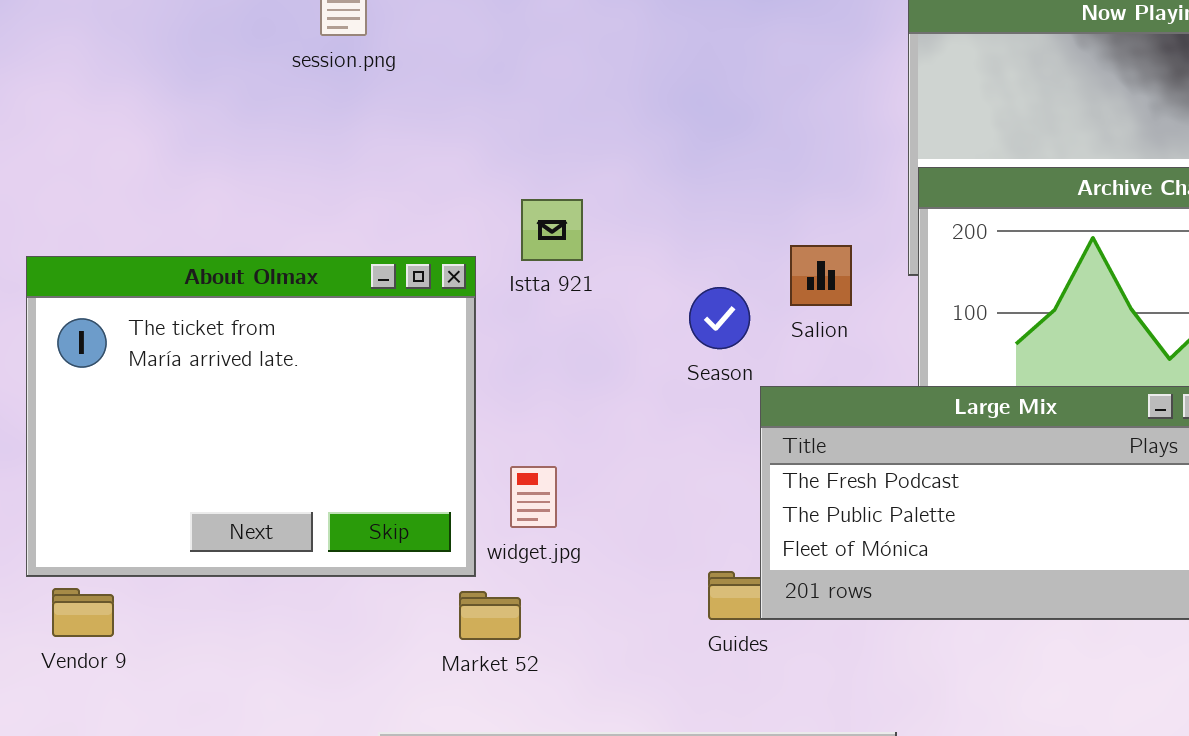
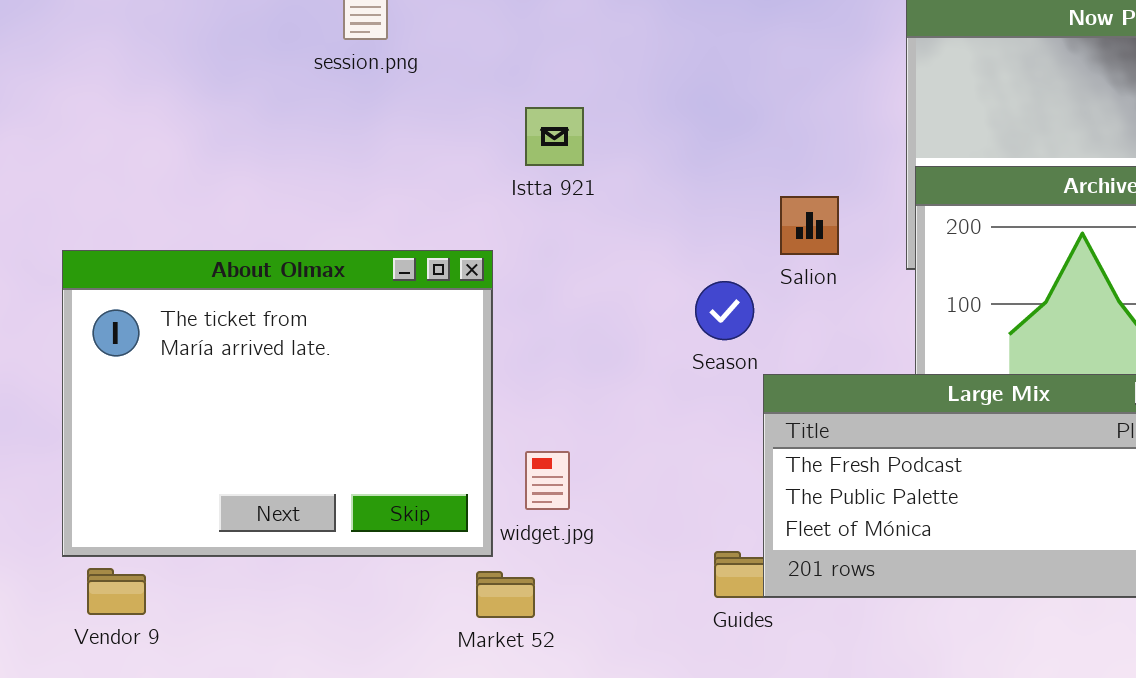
Istta 921: [521,199,583,261] -> [525,107,584,166], moved
Salion: [790,245,852,306] -> [780,196,839,255], moved

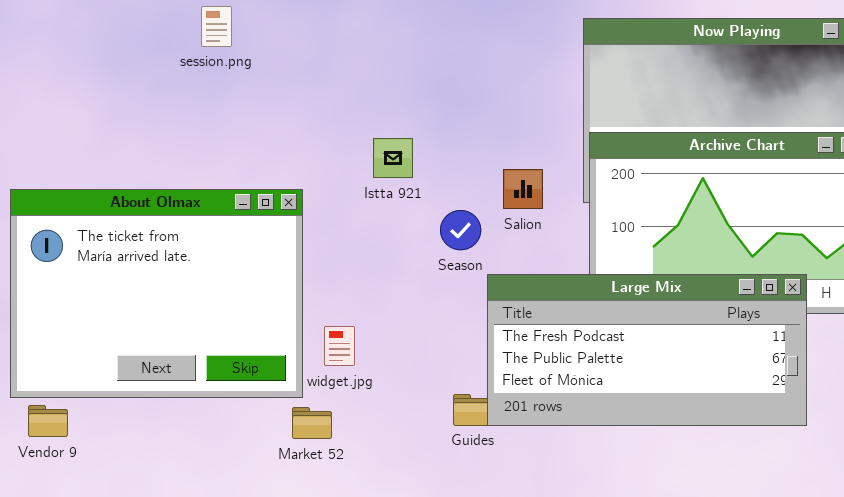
Istta 921: [525,107,584,166] -> [373,138,413,178], moved
Salion: [780,196,839,255] -> [503,169,543,209], moved

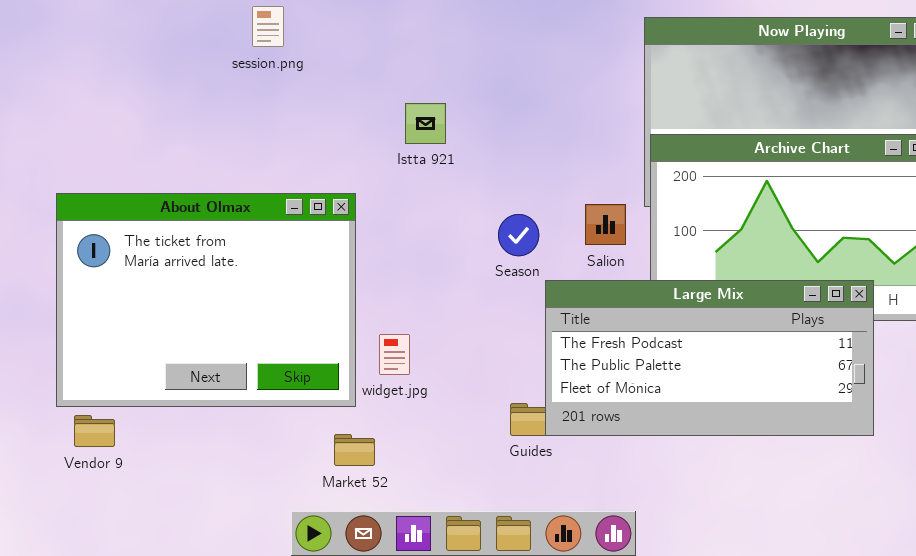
Istta 921: [373,138,413,178] -> [405,103,446,144], moved
Salion: [503,169,543,209] -> [585,204,626,245], moved
Market 52: [292,407,332,439] -> [334,434,375,466], moved

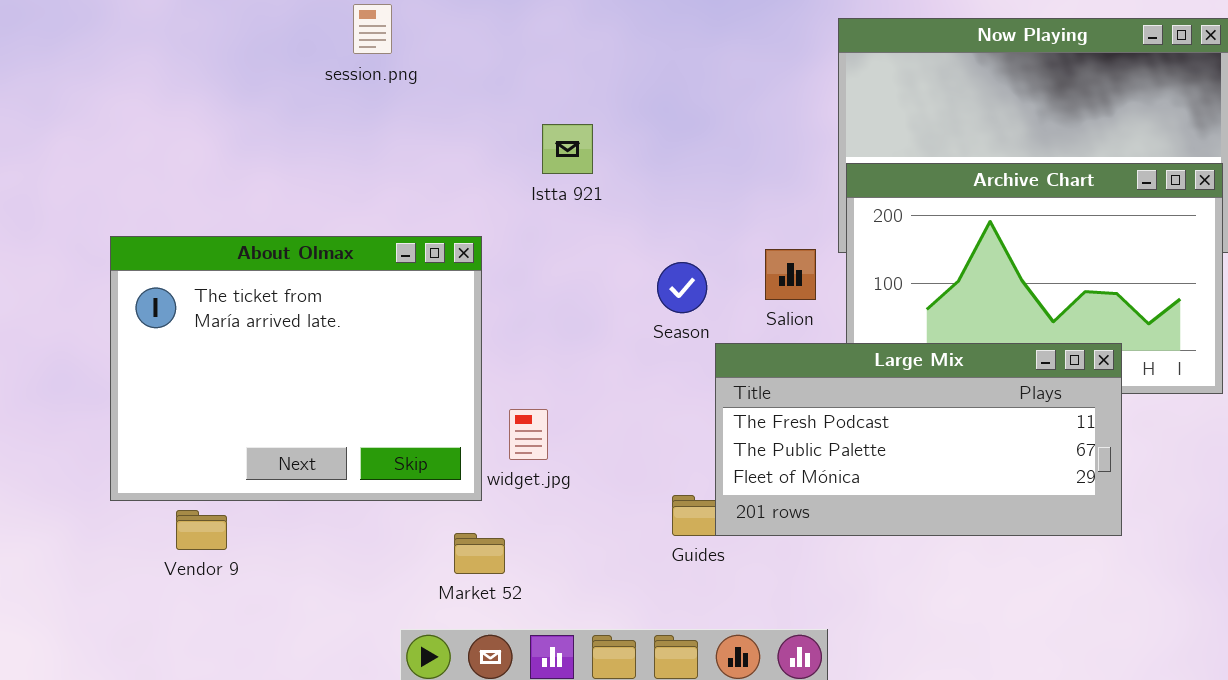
Vendor 9: [74,415,115,447] -> [176,510,227,550], moved

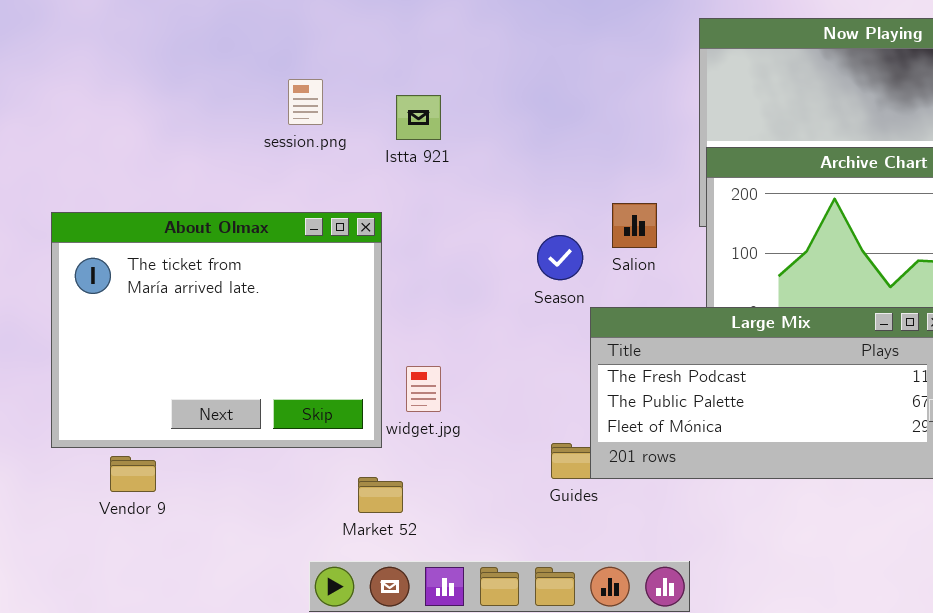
session.png: [353,4,392,54] -> [288,79,323,125], moved
Istta 921: [542,124,593,174] -> [396,95,441,140], moved
Salion: [765,249,816,300] -> [612,203,657,248], moved

